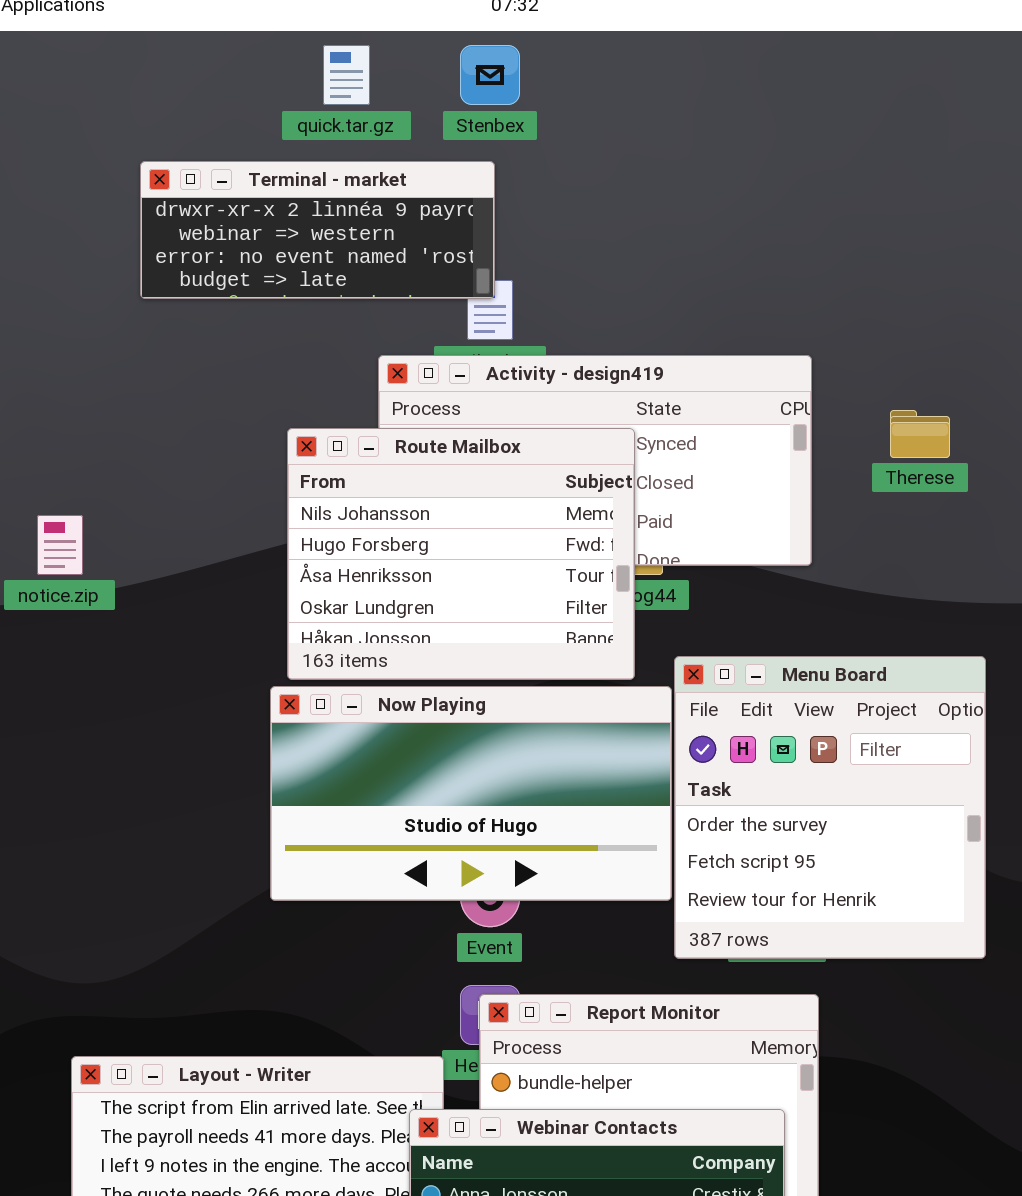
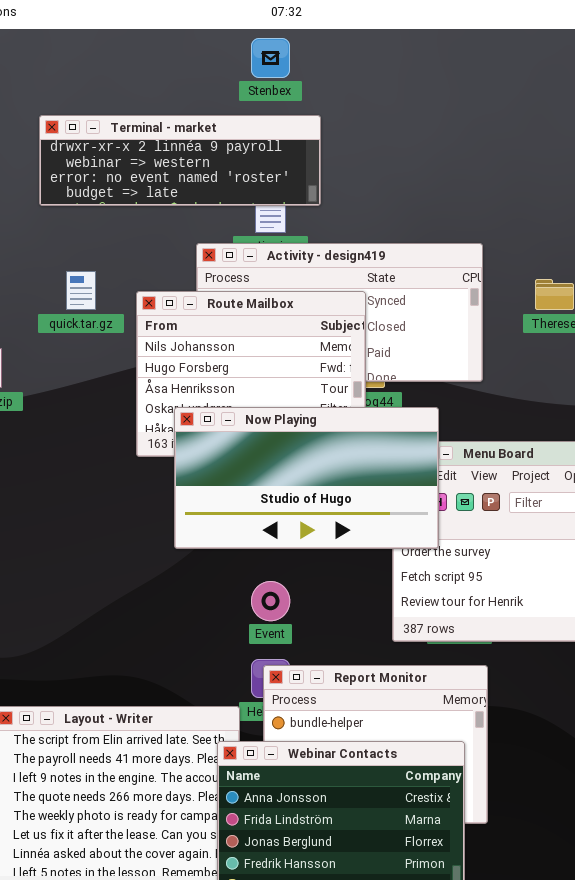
quick.tar.gz: [323,45,370,105] -> [66,271,96,310], moved
Terminal - market: [140,161,495,299] -> [39,115,321,206], resized
Now Playing: [270,686,672,901] -> [174,407,439,549], moved

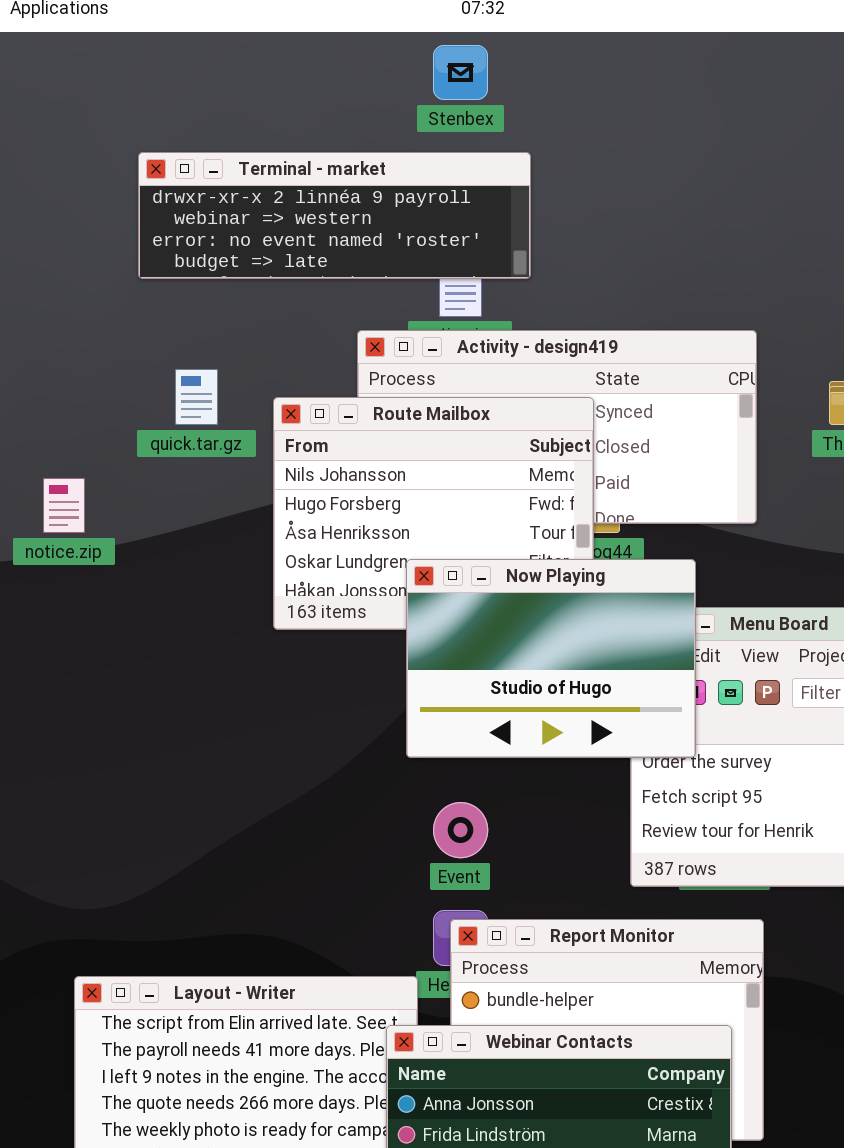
Now Playing: [174,407,439,549] -> [406,559,696,758], resized

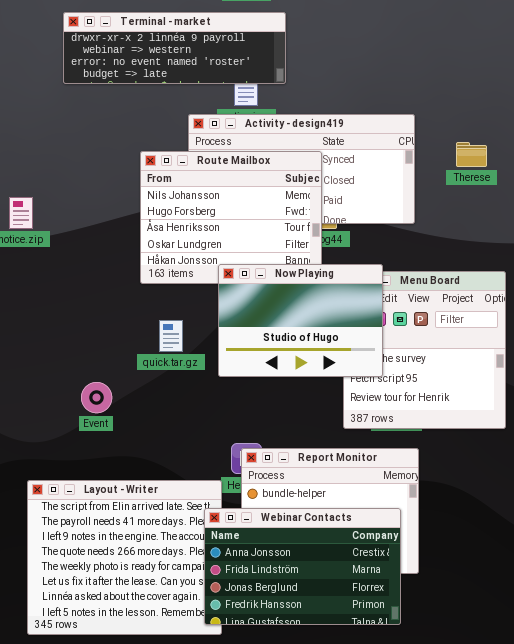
quick.tar.gz: [175,369,218,425] -> [159,320,183,352], moved
Now Playing: [406,559,696,758] -> [218,264,383,377], moved
Event: [433,802,488,858] -> [81,382,112,413], moved

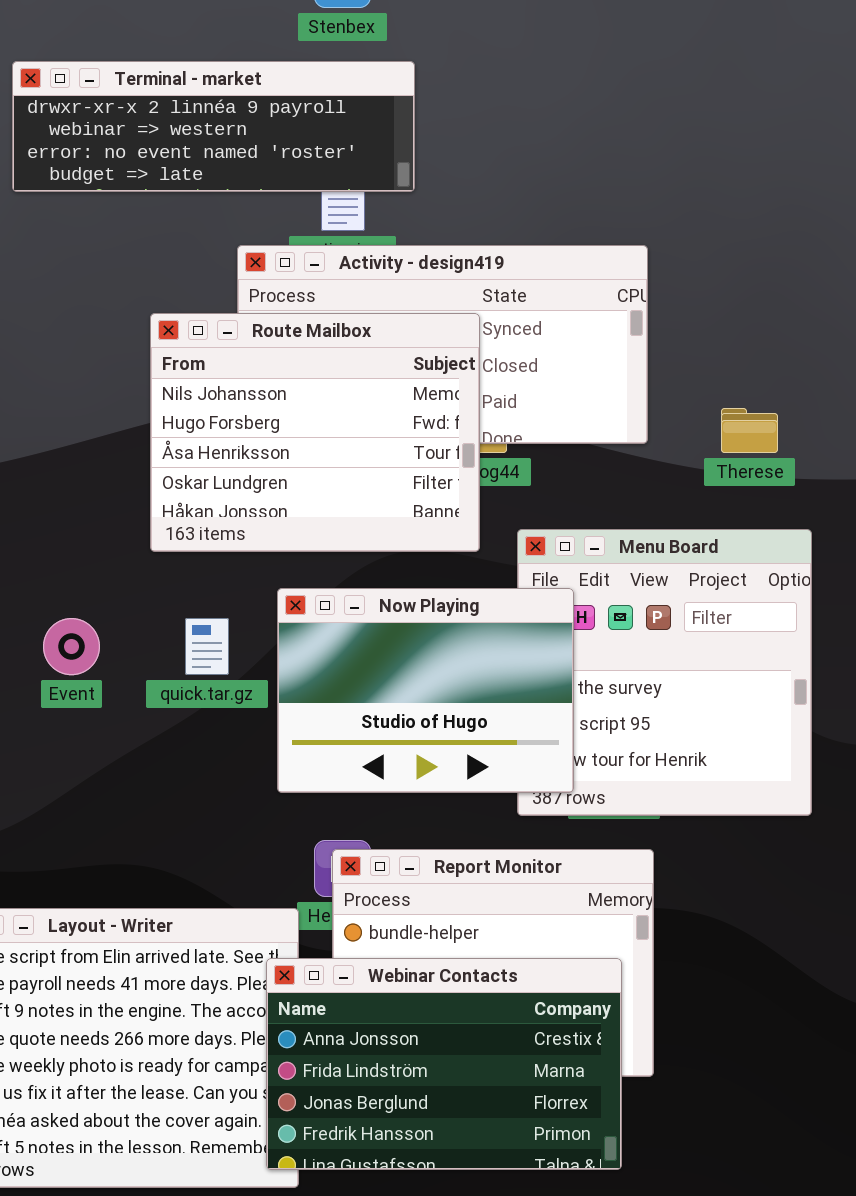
Therese: [456,142,487,167] -> [721,408,778,453], moved
Now Playing: [218,264,383,377] -> [277,588,574,793], moved
Event: [81,382,112,413] -> [43,618,100,675], moved

